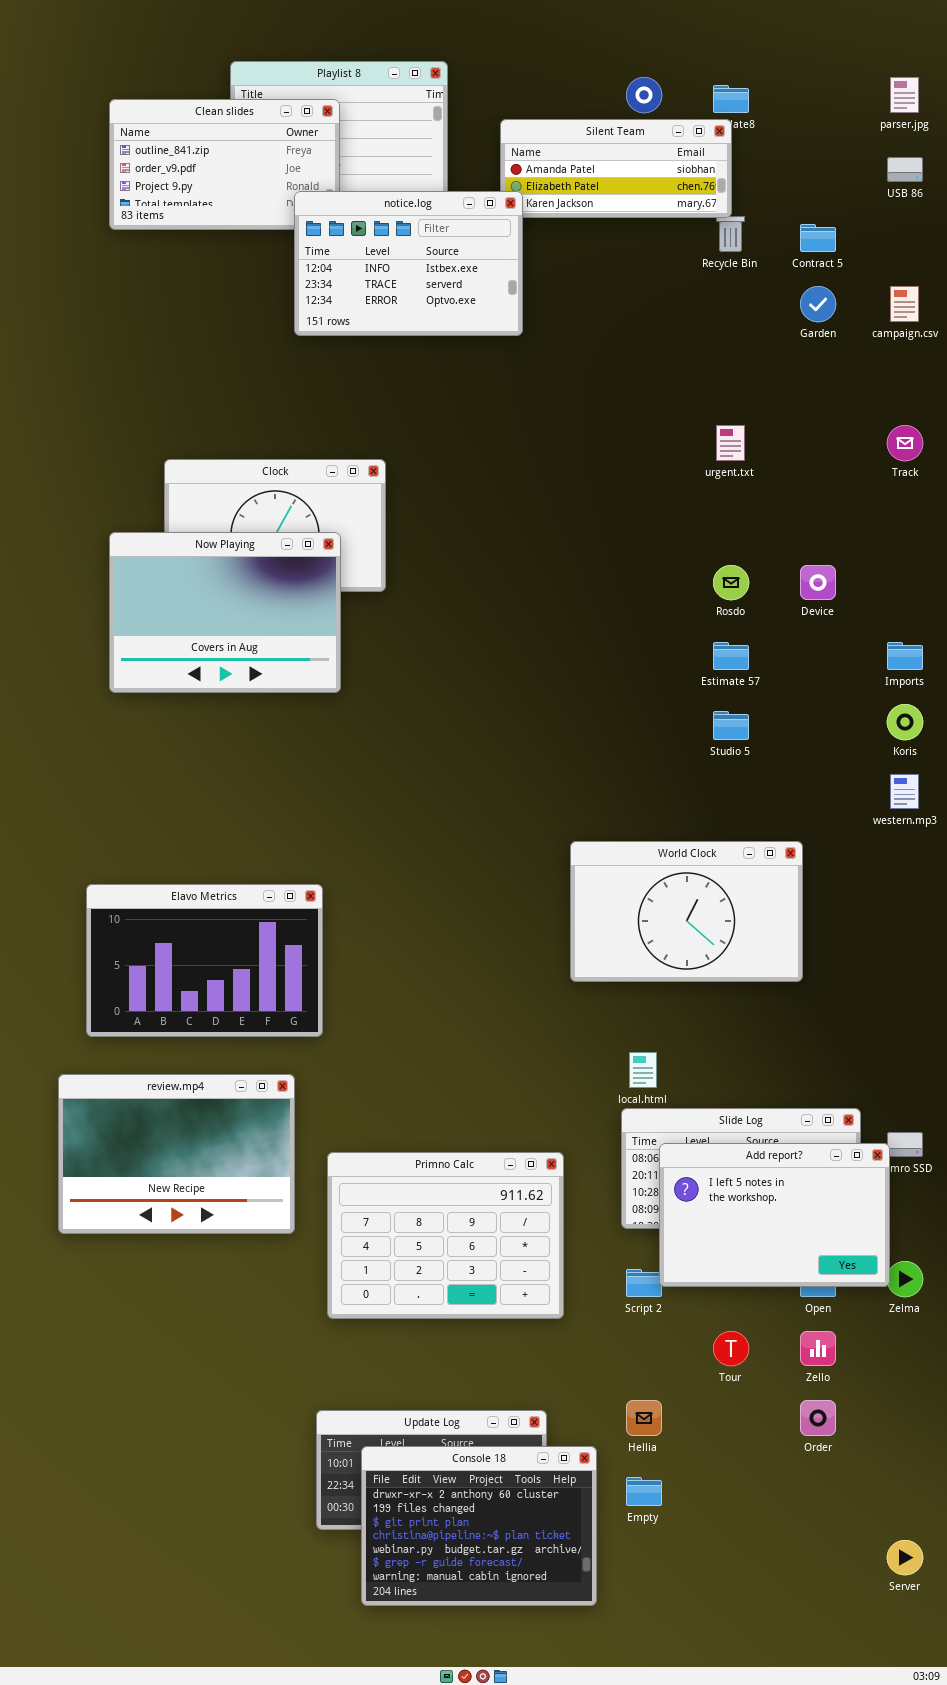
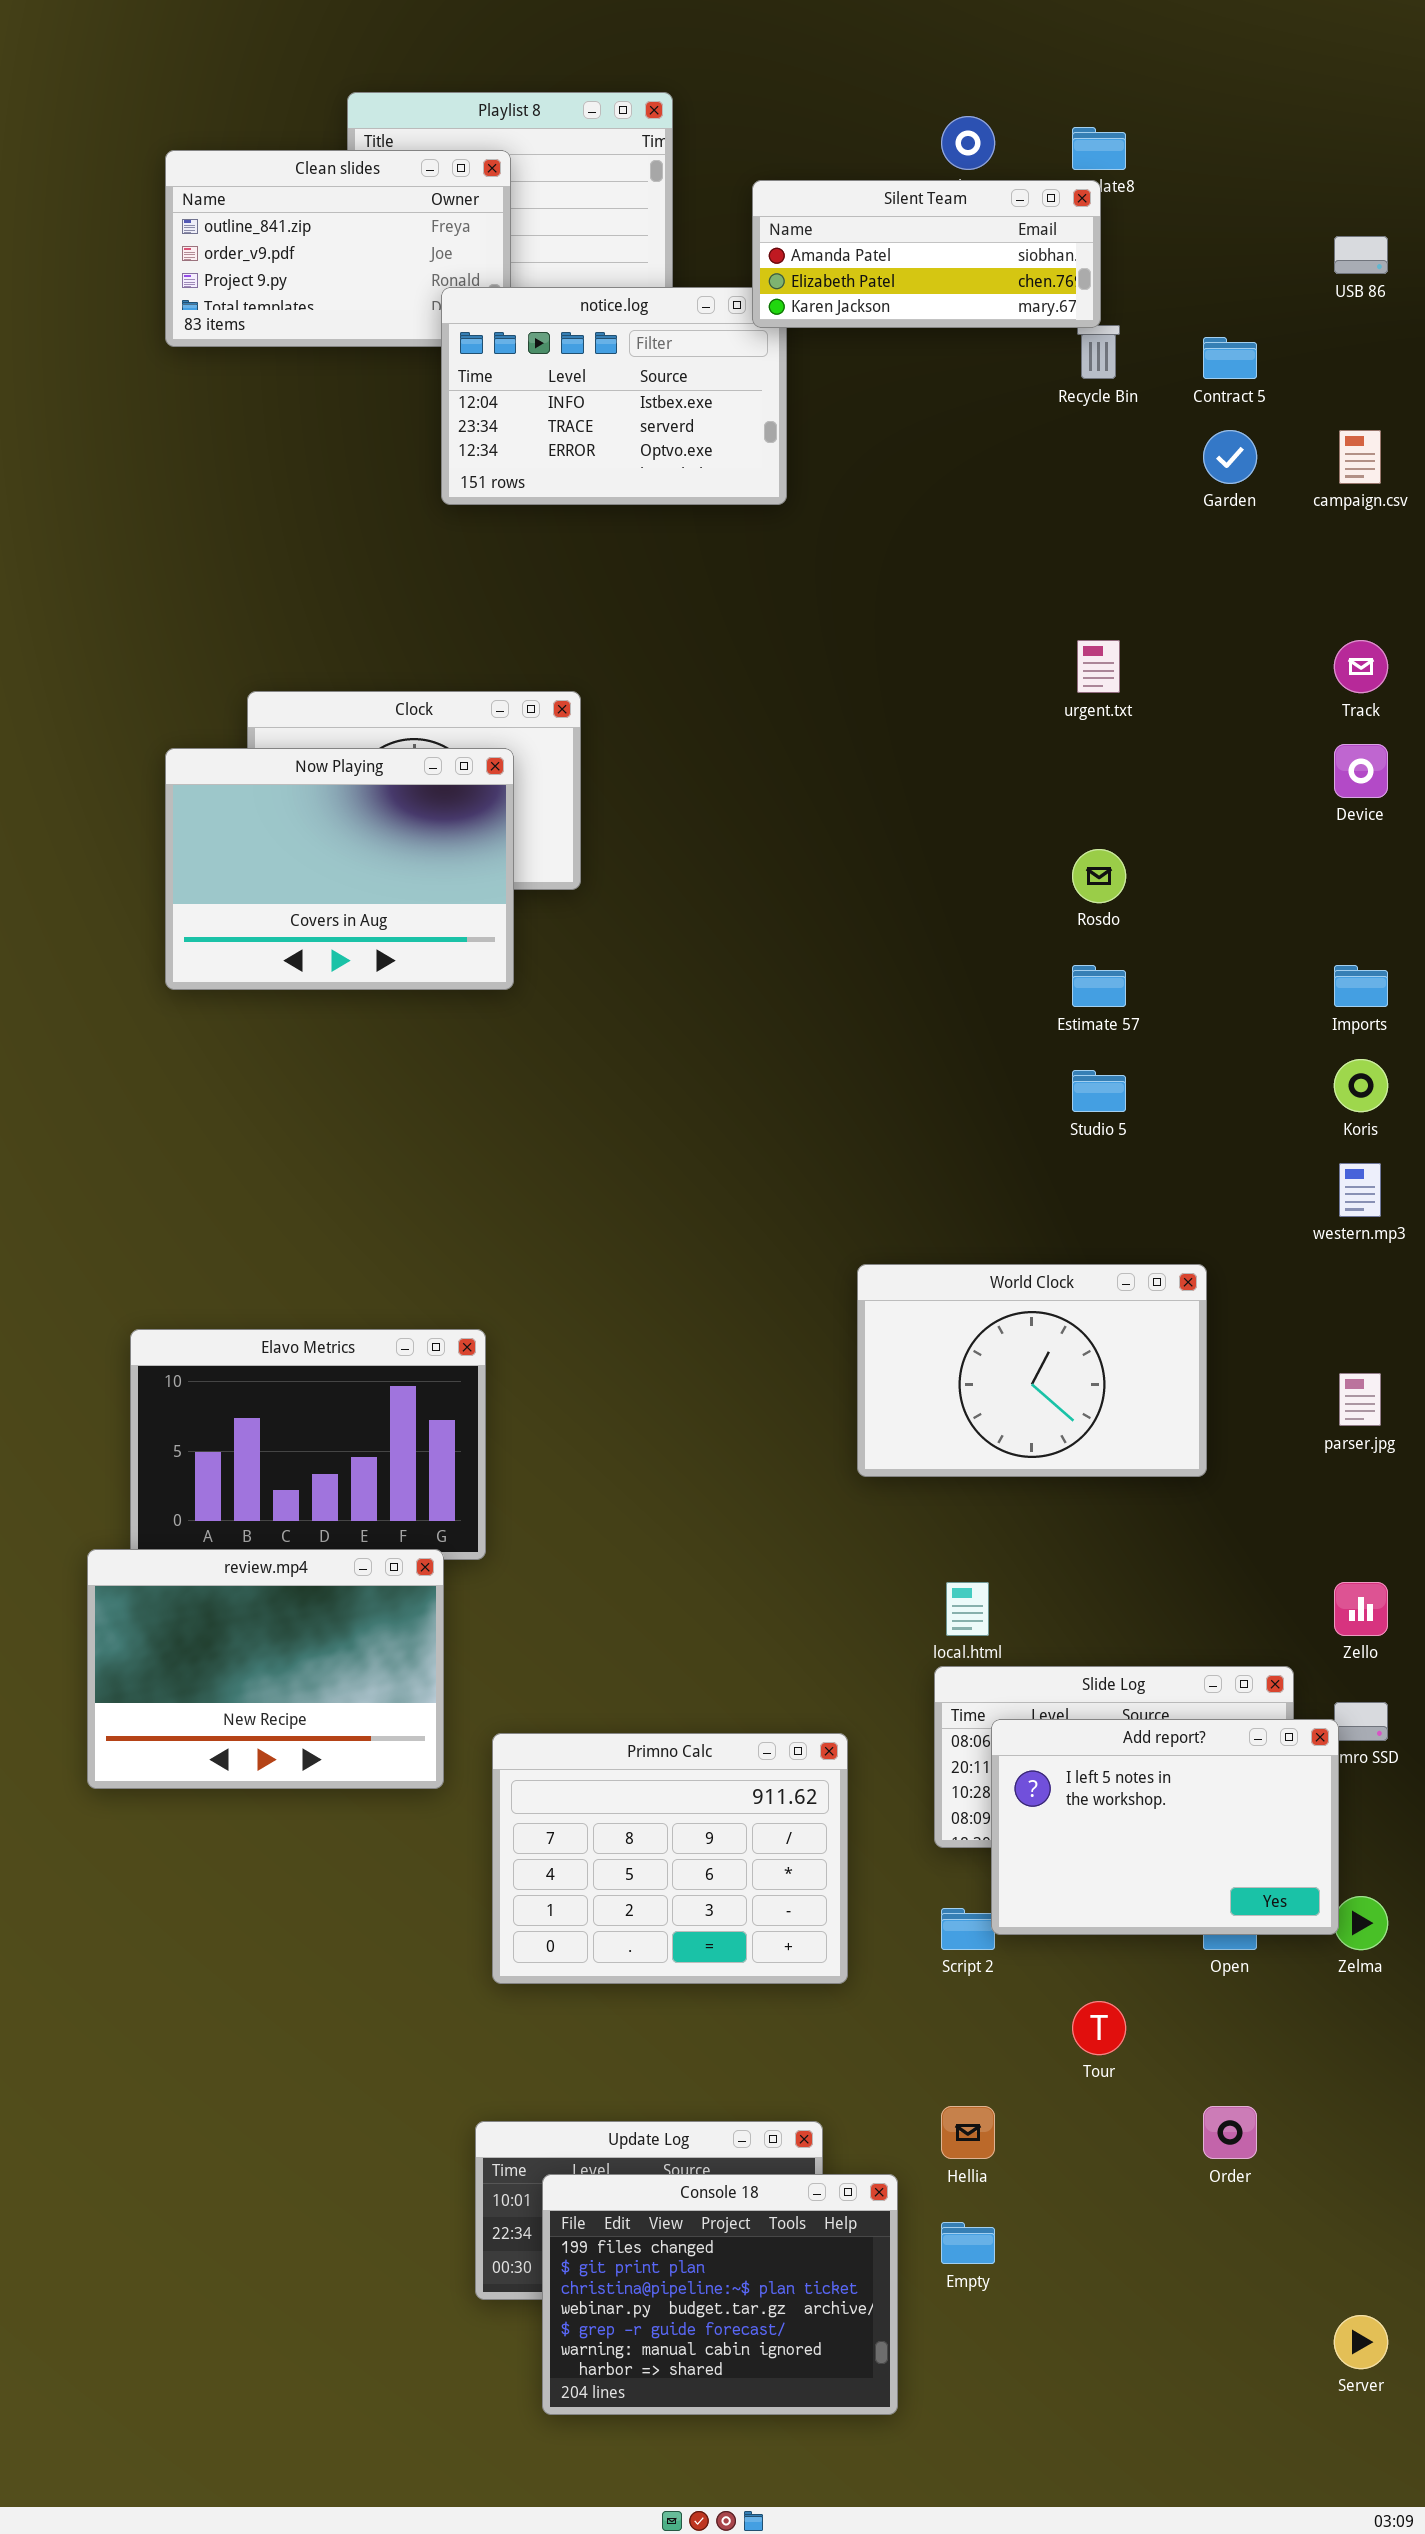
parser.jpg: [890,77,919,113] -> [1339,1373,1381,1426], moved
Silent Team: [500,119,732,218] -> [752,180,1101,328], raised
Now Playing: [109,532,341,693] -> [165,748,514,990], moved
Device: [800,565,836,600] -> [1334,744,1388,798], moved
review.mp4: [58,1074,295,1234] -> [87,1549,444,1789], moved
Zello: [800,1331,836,1366] -> [1334,1582,1388,1636], moved
Console 18: [361,1446,597,1606] -> [542,2174,898,2415], scrolled down 1 row

